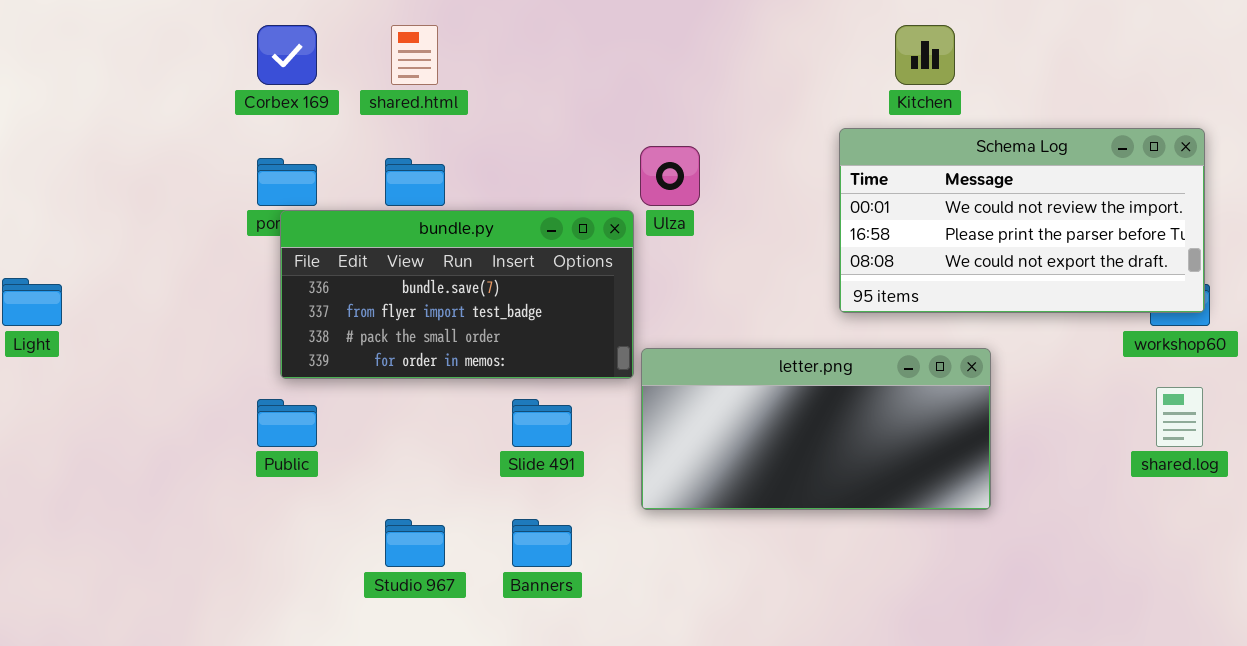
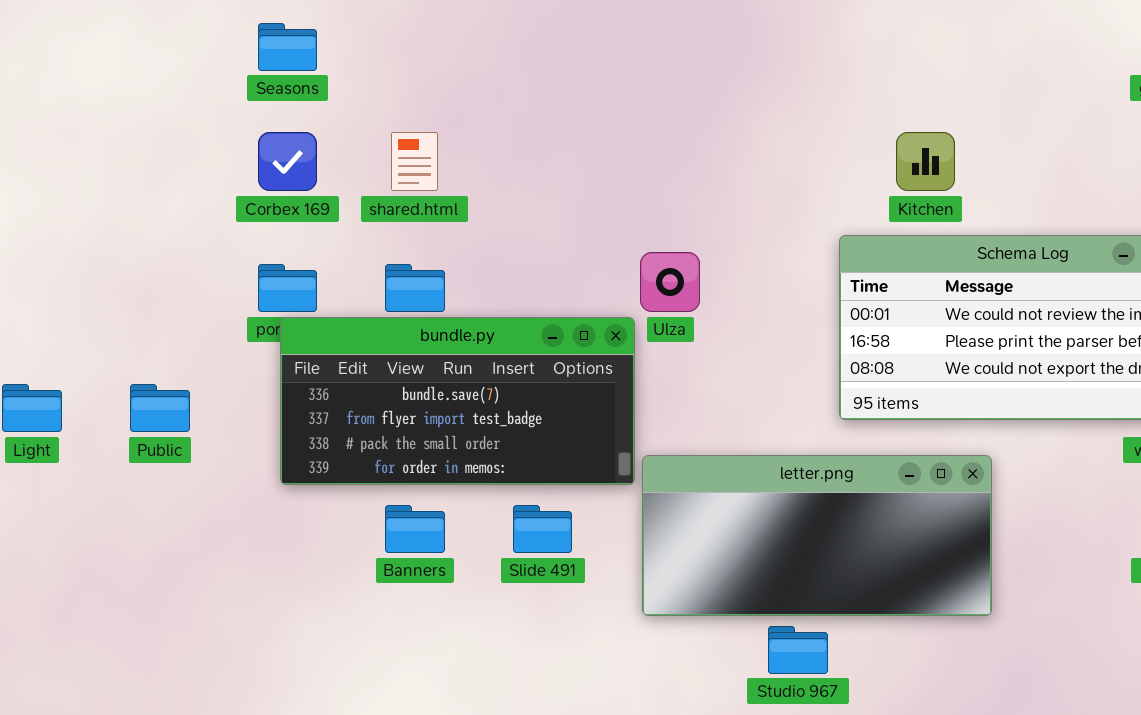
Public: [257,399,317,447] -> [130,384,190,432], moved
Studio 967: [385,519,445,567] -> [768,626,828,674], moved
Banners: [512,519,572,567] -> [385,505,445,553], moved

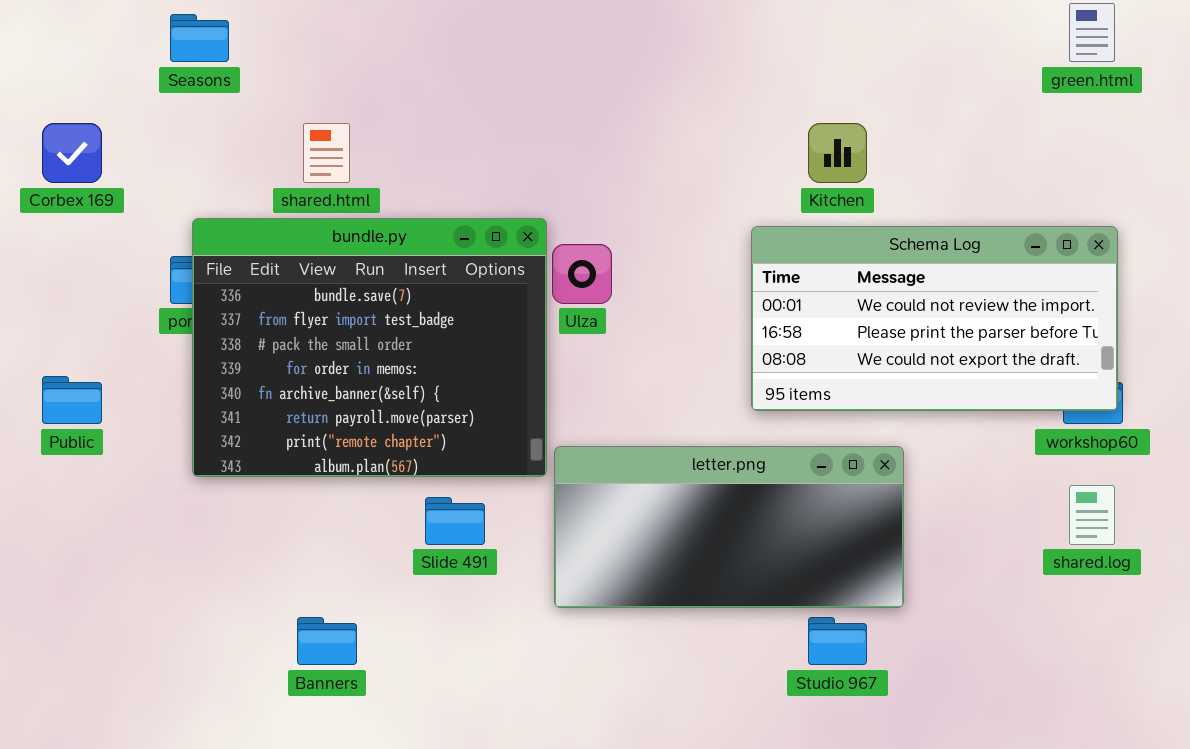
Corbex 169: [258,132,317,191] -> [42,123,102,183], moved
bundle.py: [280,317,635,485] -> [192,218,547,477], resized
Banners: [385,505,445,553] -> [297,617,357,665], moved
Studio 967: [768,626,828,674] -> [808,617,867,665], moved

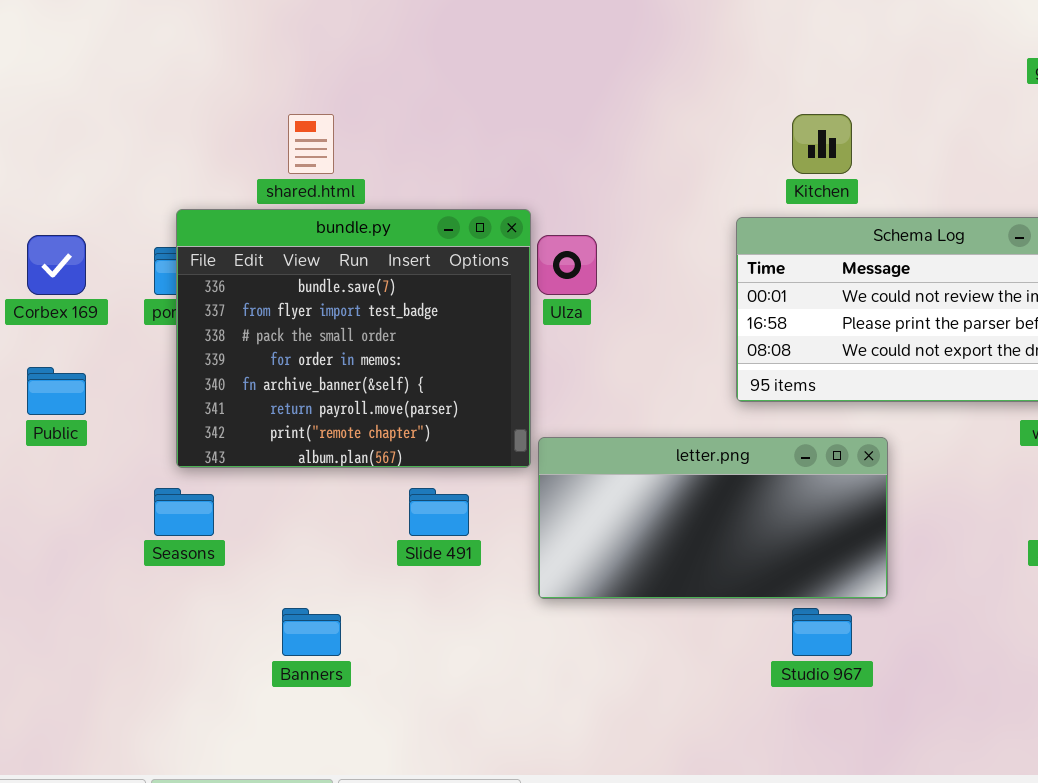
Seasons: [170,14,229,62] -> [154,488,214,536], moved
Corbex 169: [42,123,102,183] -> [27,235,86,295], moved

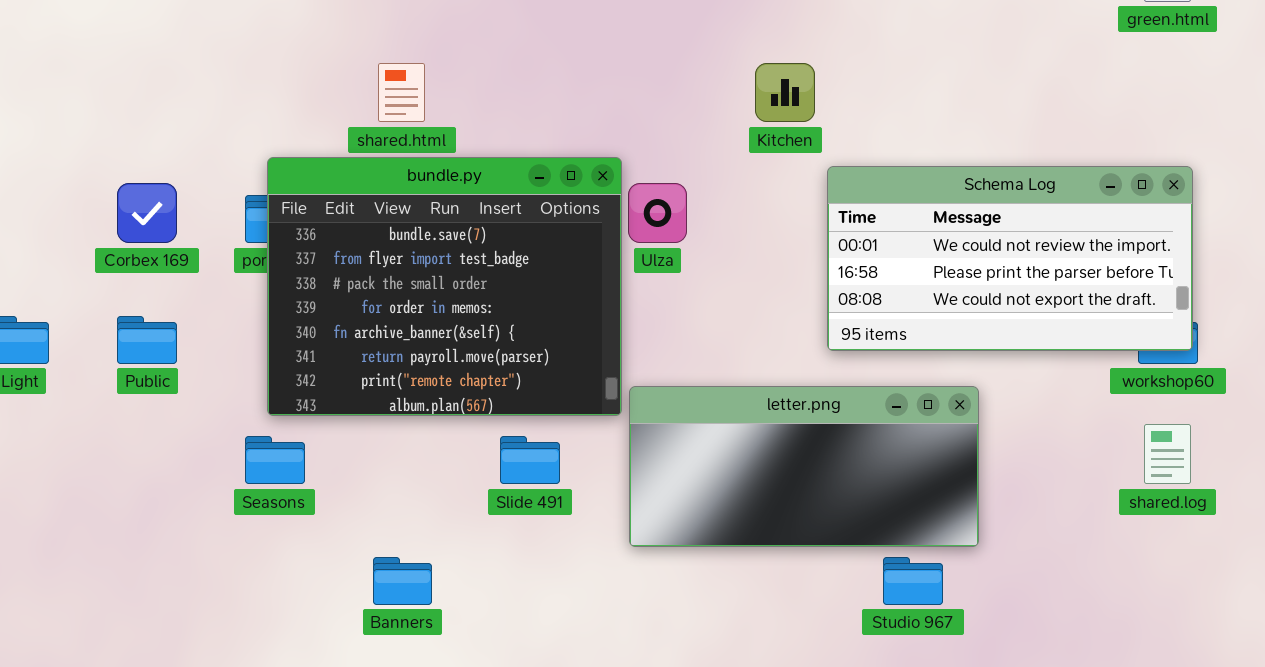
Kitchen: [792,114,852,174] -> [755,63,815,122], moved

